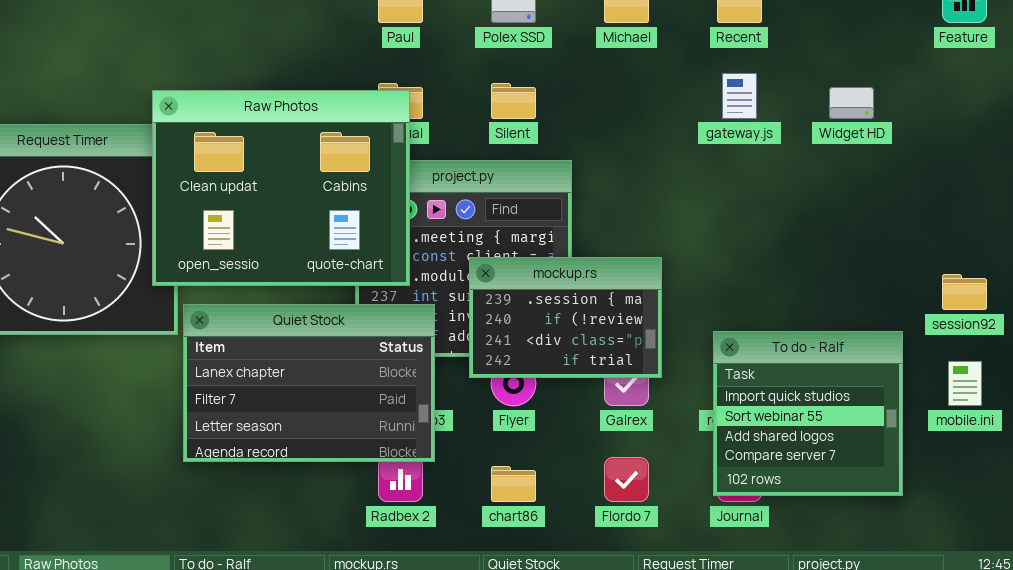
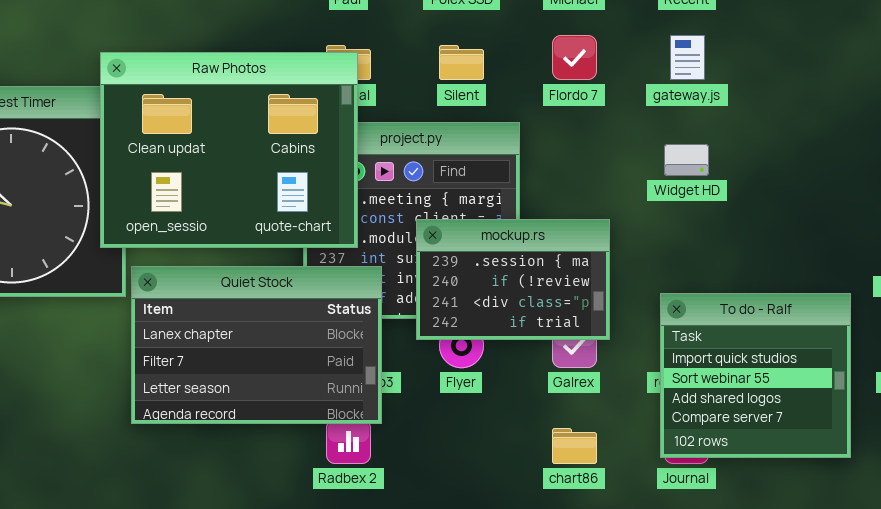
Widget HD: [829,87,874,119] -> [664,144,709,176], moved
Flordo 7: [604,457,649,502] -> [552,35,597,80], moved
chart86: [491,466,536,502] -> [552,428,597,464], moved

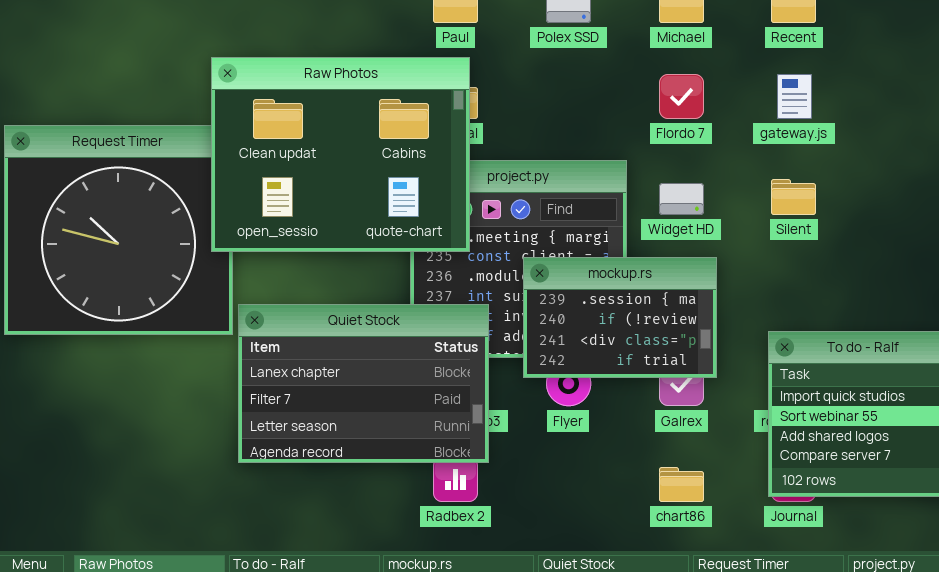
Silent: [439,45,484,80] -> [771,179,816,215], moved
Raw Photos: [100,52,358,248] -> [211,57,470,252], moved
Widget HD: [664,144,709,176] -> [659,183,704,215], moved

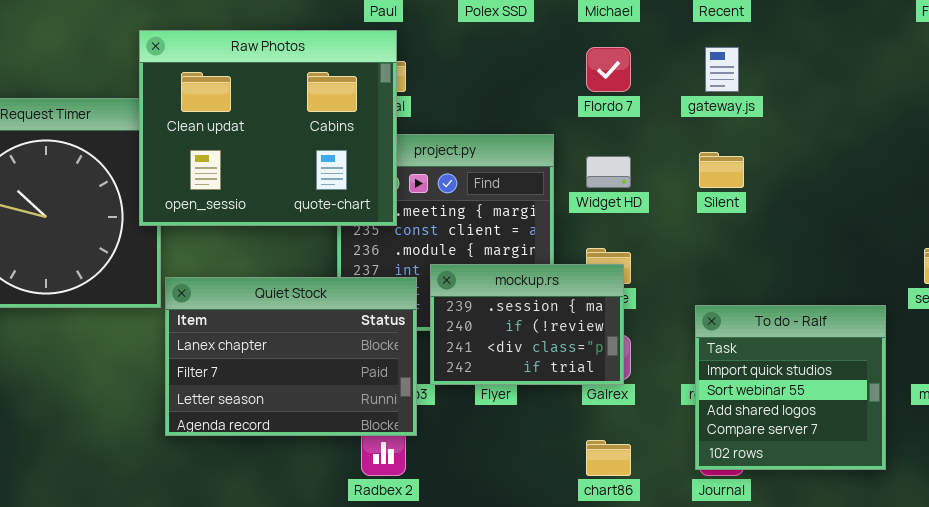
mockup.rs: [523,257,717,378] -> [430,264,624,385], moved

